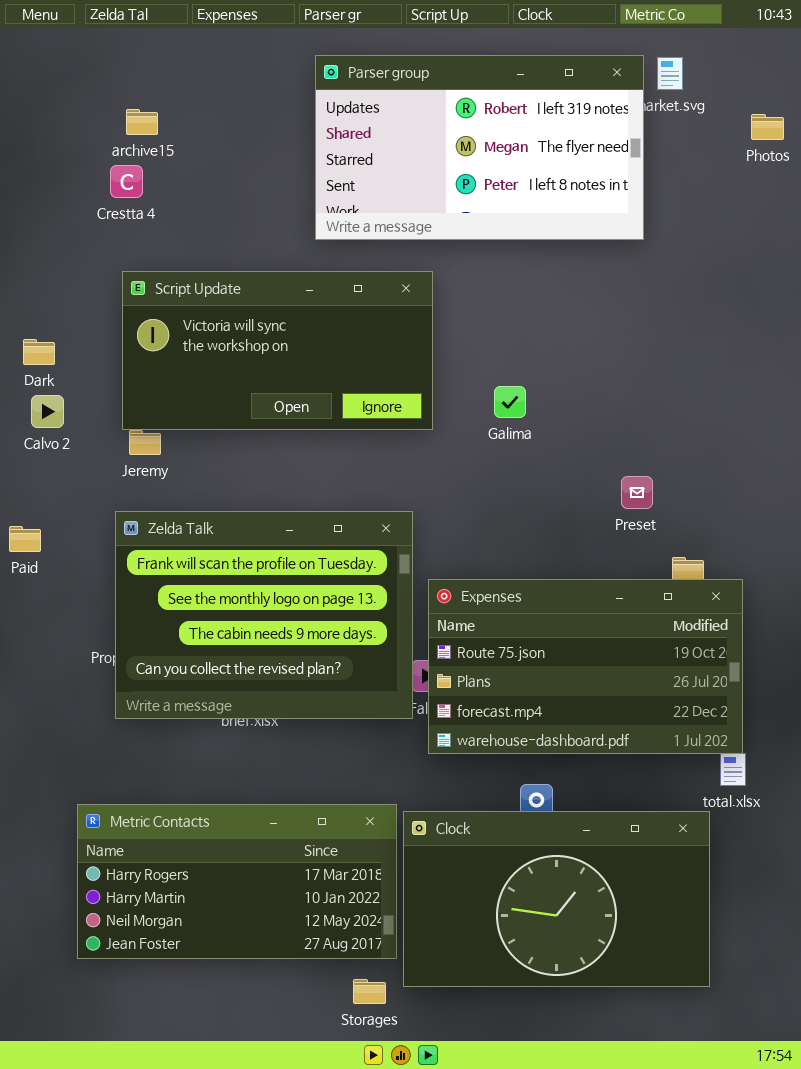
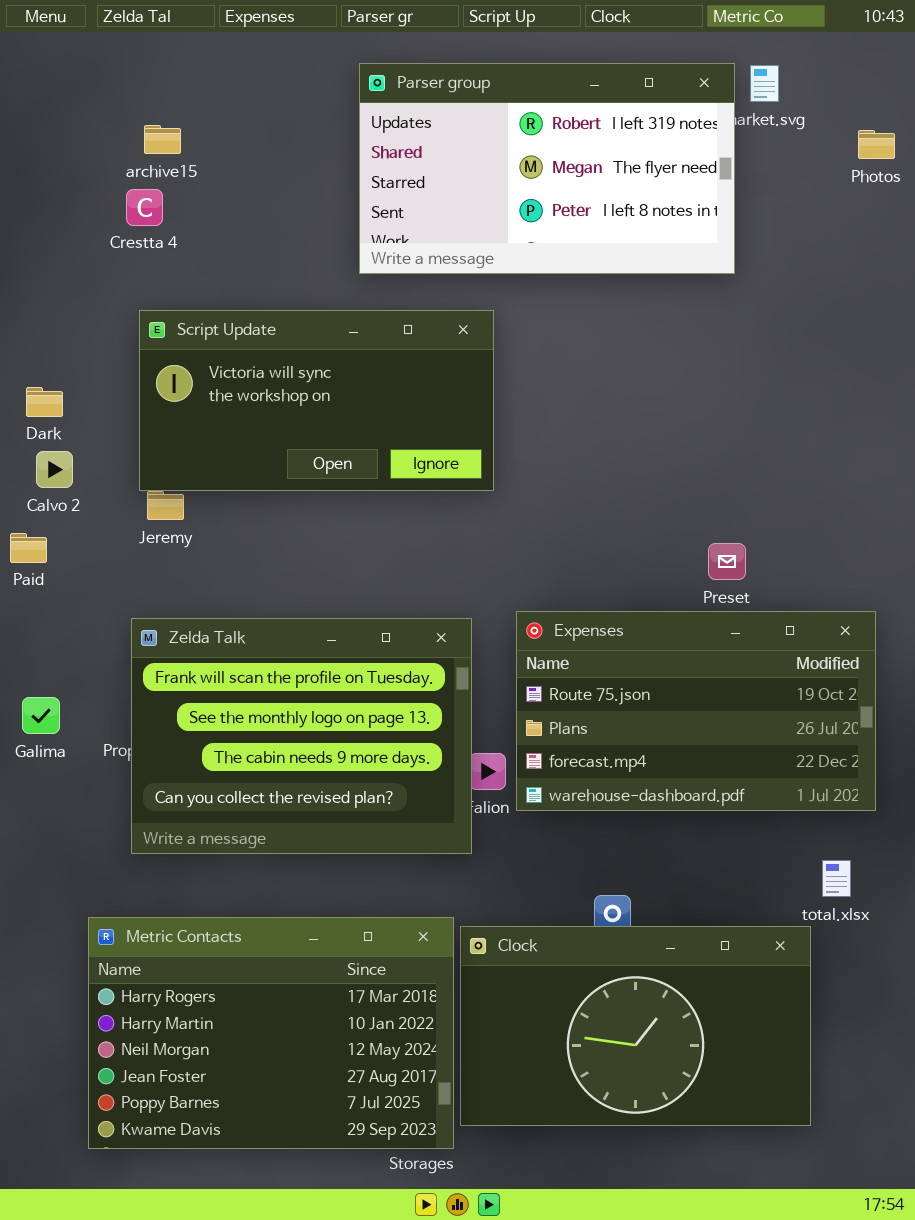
Galima: [494,386,526,418] -> [22,697,60,734], moved
Zelda Talk: [115,511,413,719] -> [131,618,472,854], moved
Paid: [9,526,41,552] -> [10,533,47,563], moved
Expenses: [428,579,743,754] -> [516,611,876,811], moved
Metric Contacts: [77,804,397,959] -> [88,917,454,1149], resized

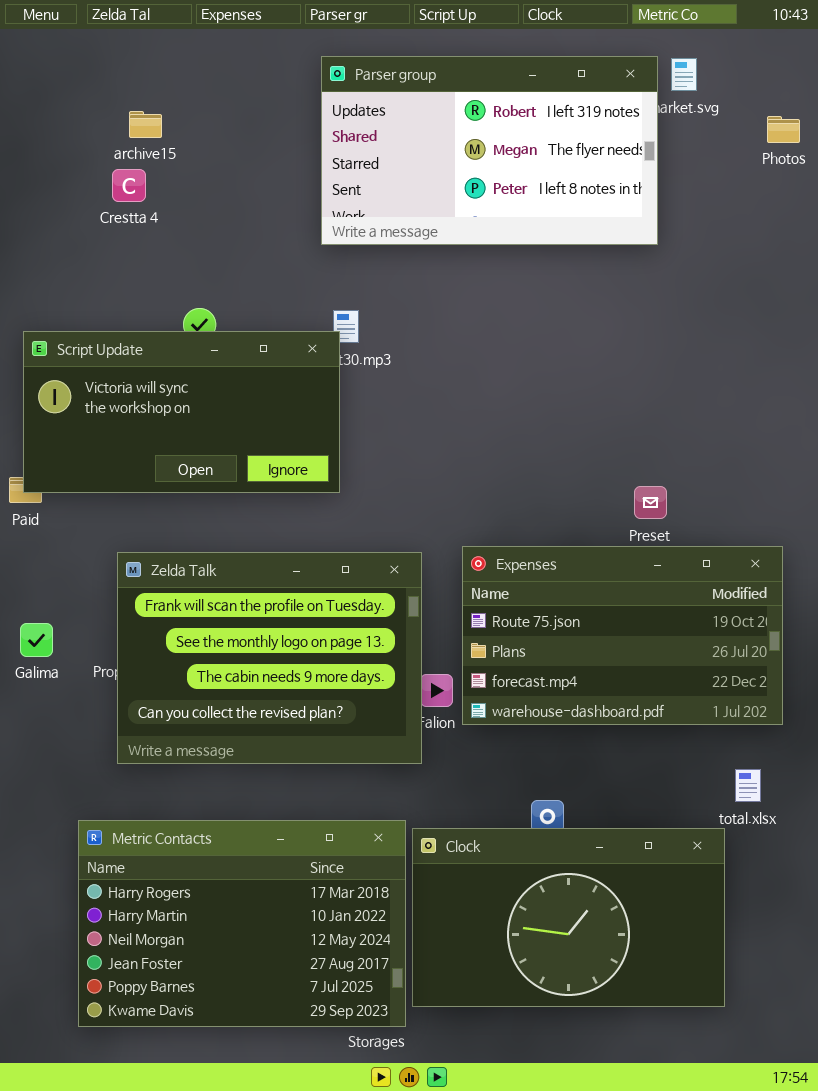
Script Update: [139,310,494,491] -> [23,331,340,493], moved

